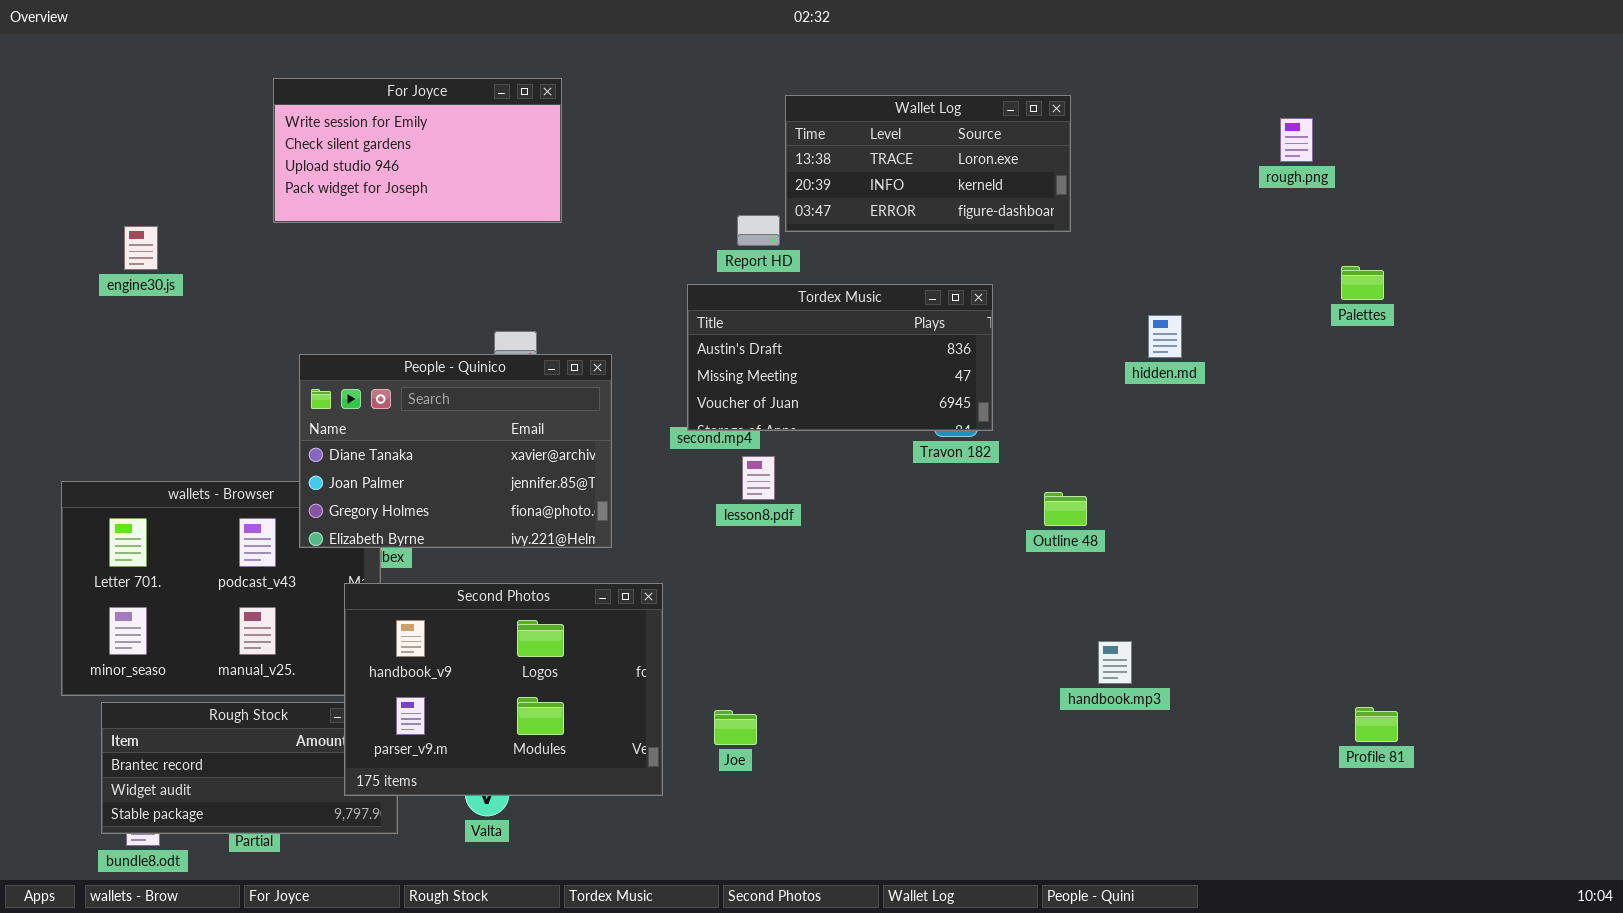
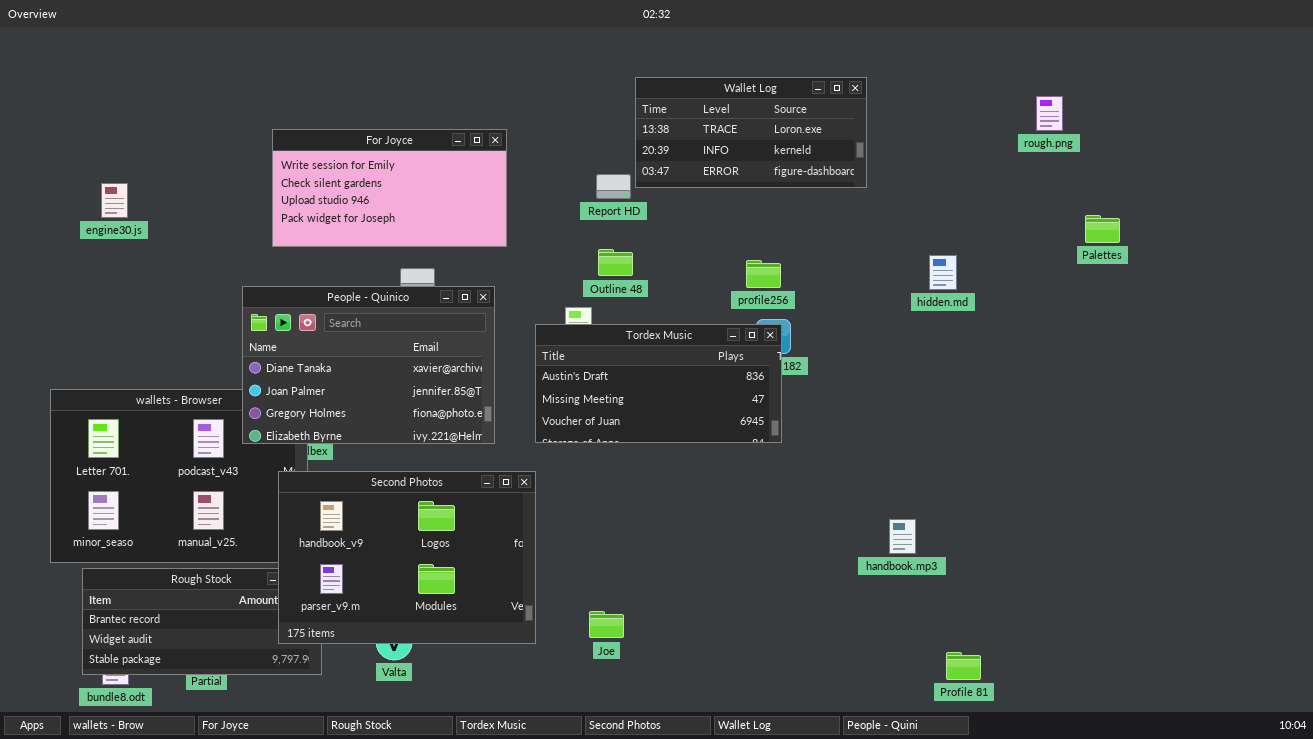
For Joyce: [273,78,562,223] -> [272,129,507,247], moved
Tordex Music: [687,284,993,431] -> [535,324,782,443], moved
Outline 48: [1044,492,1087,526] -> [598,249,633,276], moved
Profile 81: [1355,707,1398,742] -> [946,652,981,680], moved
Joe: [714,710,757,745] -> [589,611,624,638], moved

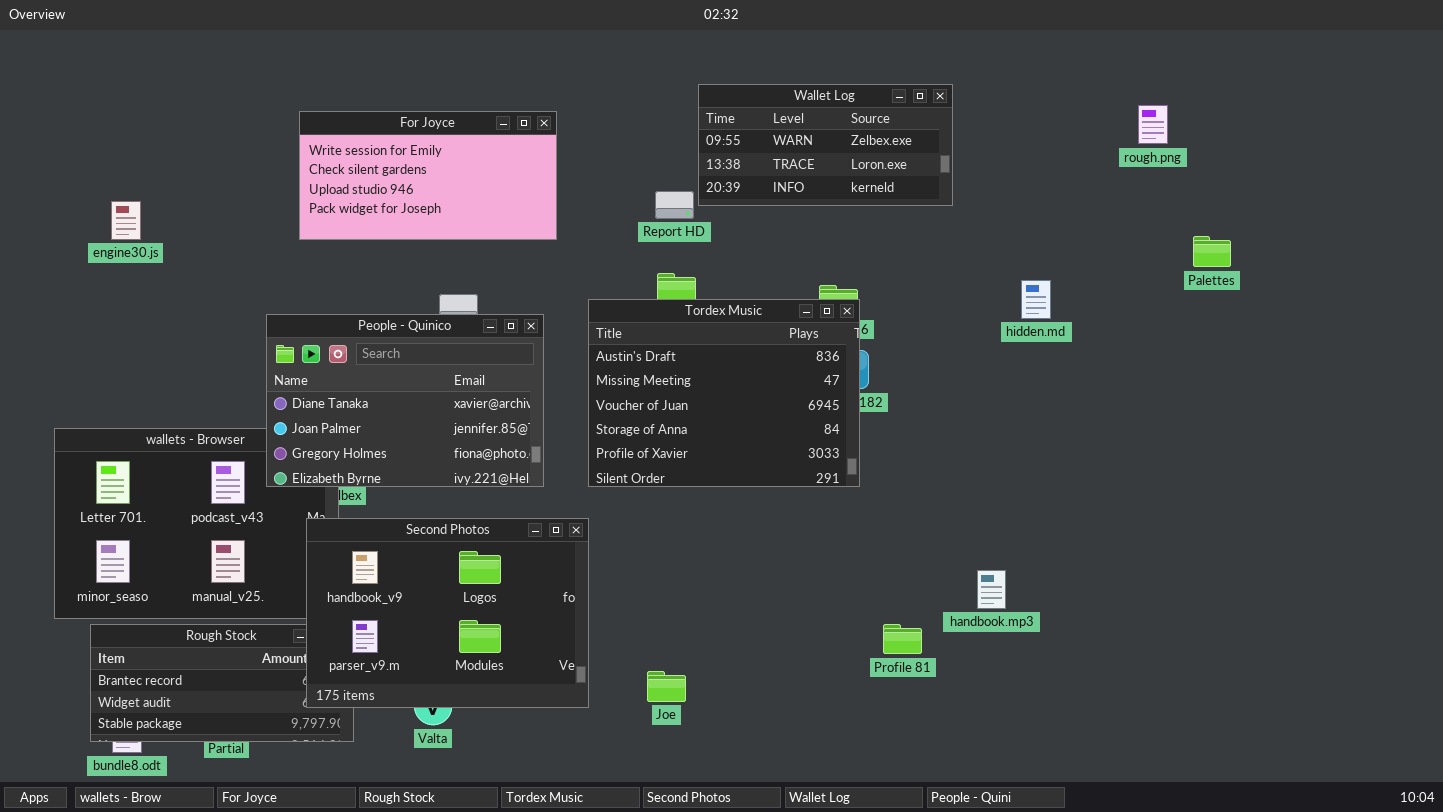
Wallet Log: [635,77,867,188] -> [698,84,953,206], scrolled up 1 row
For Joyce: [272,129,507,247] -> [299,111,557,240], moved
Tordex Music: [535,324,782,443] -> [588,299,860,487], resized
Profile 81: [946,652,981,680] -> [883,624,922,654], moved

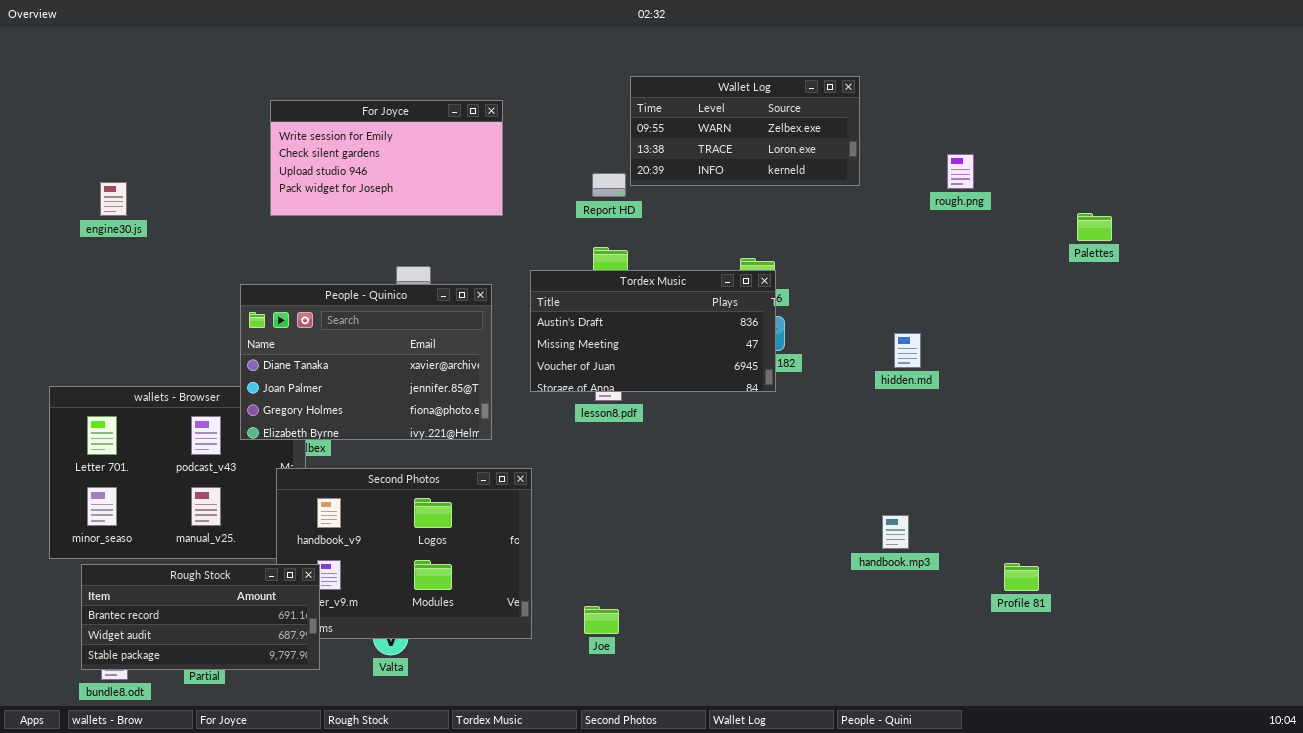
rough.png: [1138,105,1168,144] -> [947,154,974,189], moved
hidden.md: [1021,280,1051,319] -> [894,333,921,368], moved
Tordex Music: [588,299,860,487] -> [530,270,776,392], resized
Profile 81: [883,624,922,654] -> [1004,563,1039,591], moved
Rough Stock: [90,624,354,742] -> [81,564,320,670], raised

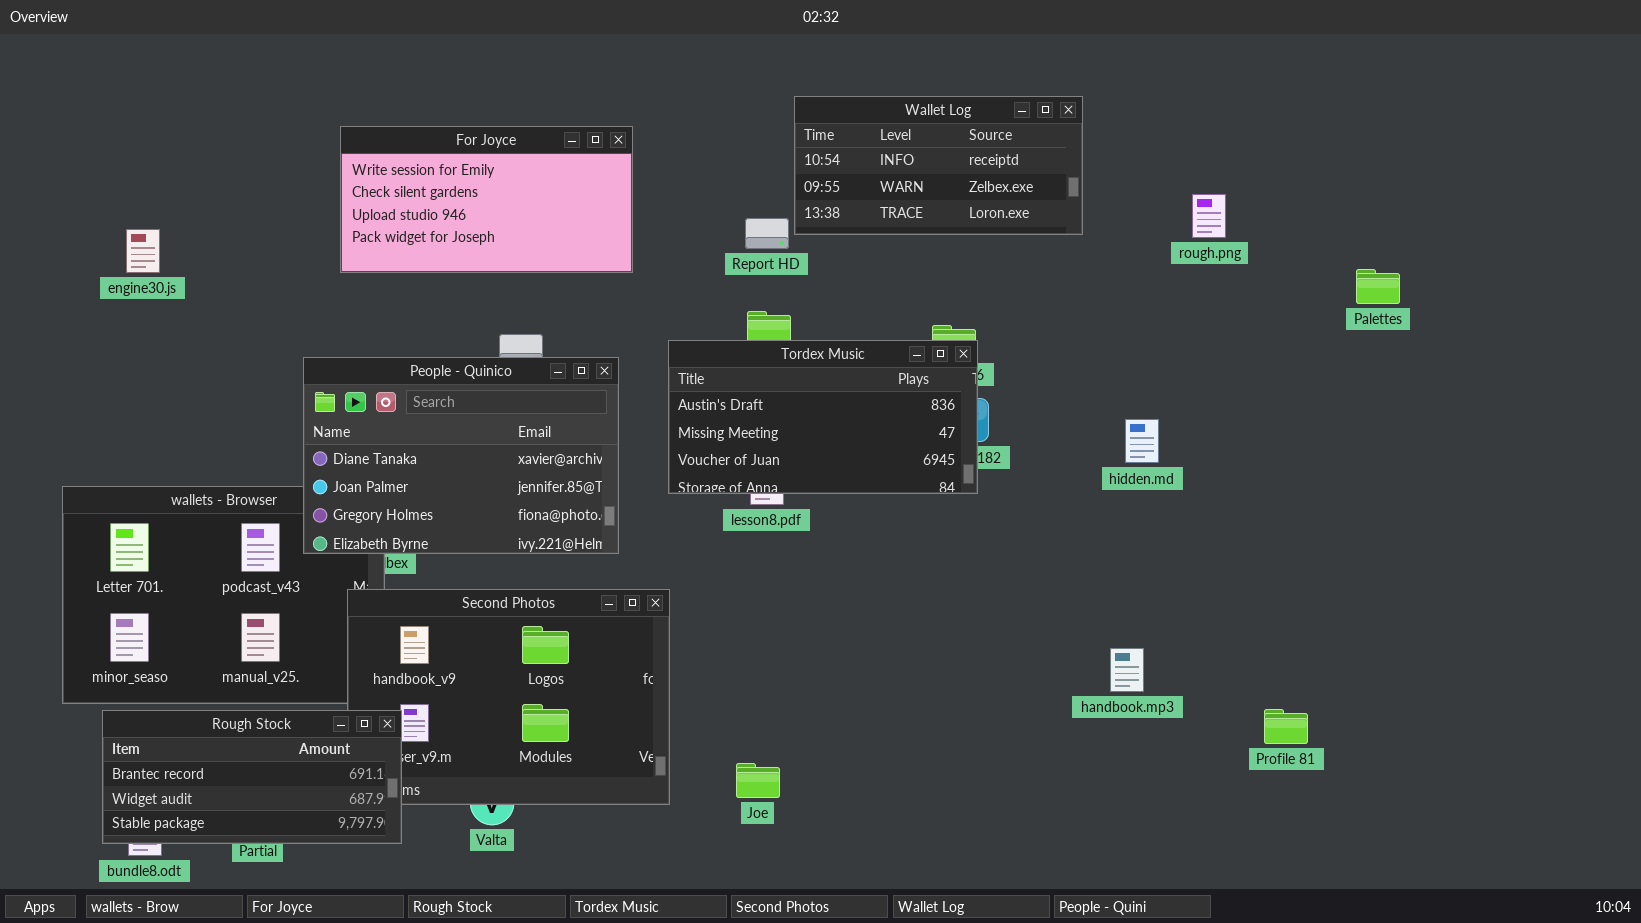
Wallet Log: [630,76,860,186] -> [794,96,1083,235], scrolled up 1 row

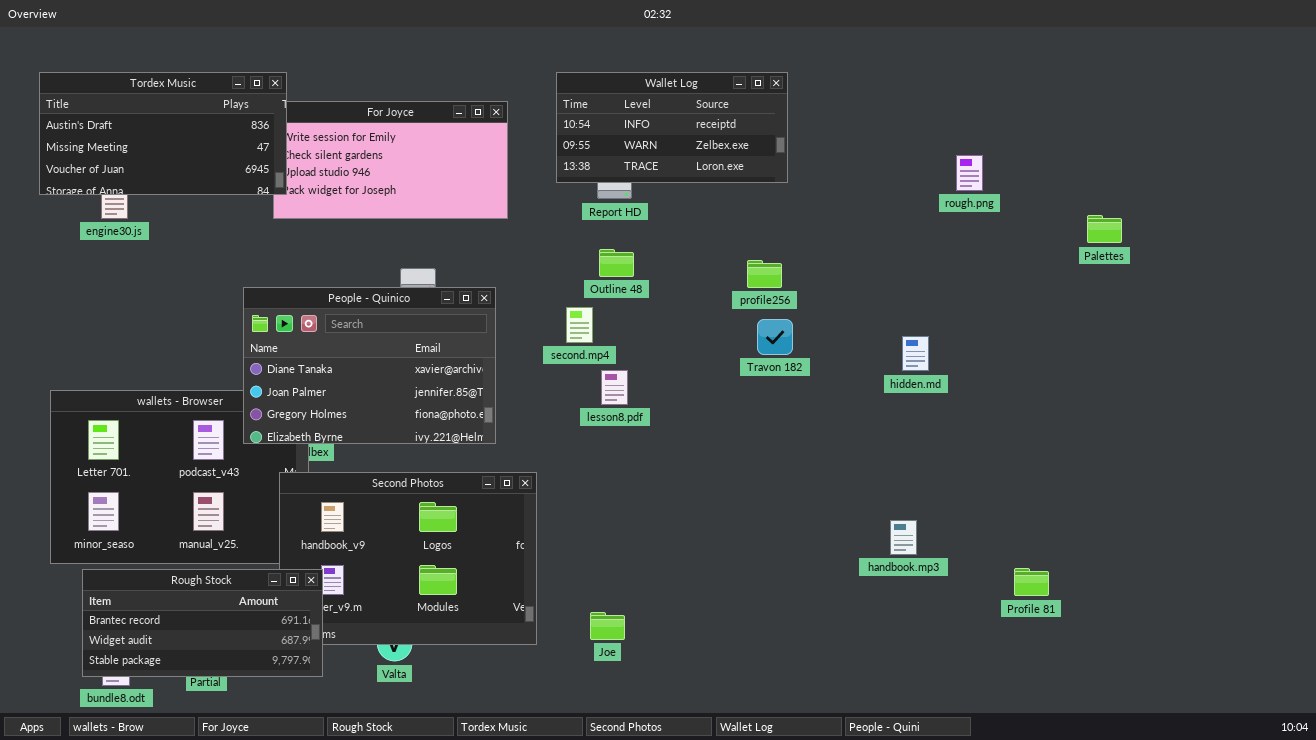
Wallet Log: [794,96,1083,235] -> [556,72,788,183], moved
Tordex Music: [668,340,978,494] -> [39,72,287,195], moved

